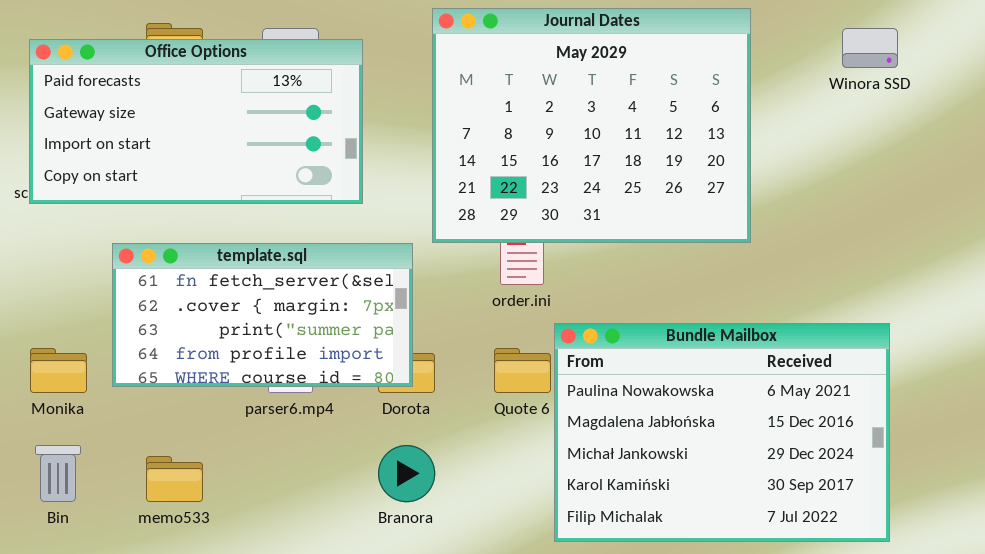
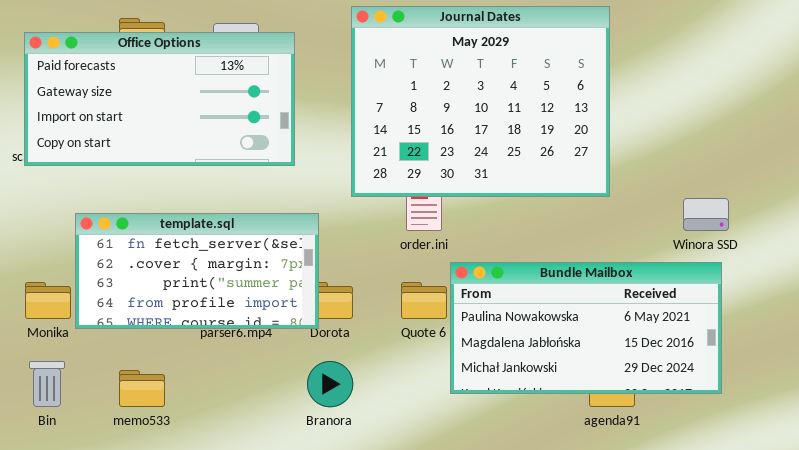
Winora SSD: [842,28,898,68] -> [683,198,729,231], moved
template.sql: [112,243,413,387] -> [75,213,319,329], moved
Bundle Mailbox: [554,323,890,542] -> [450,262,722,394], resized

